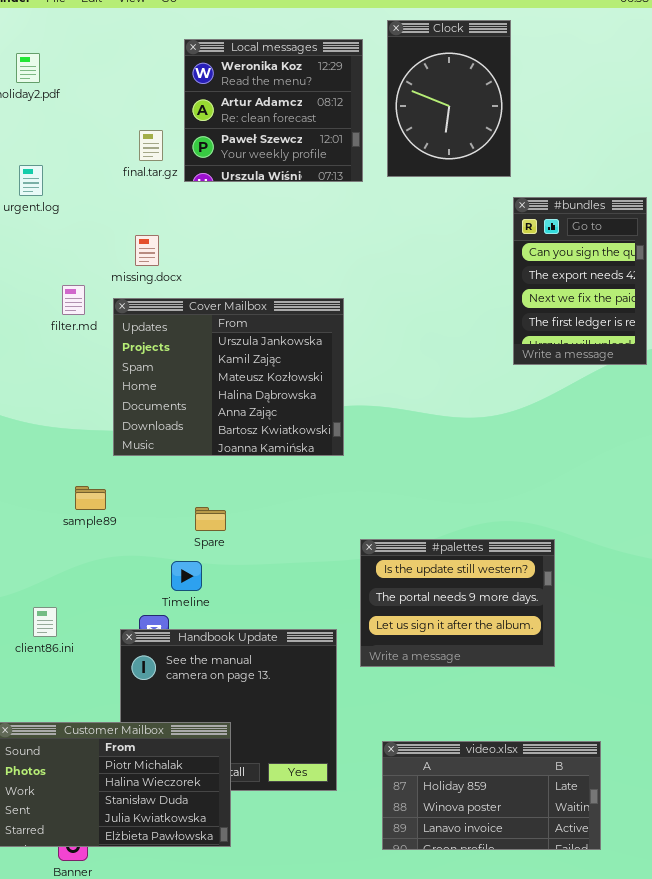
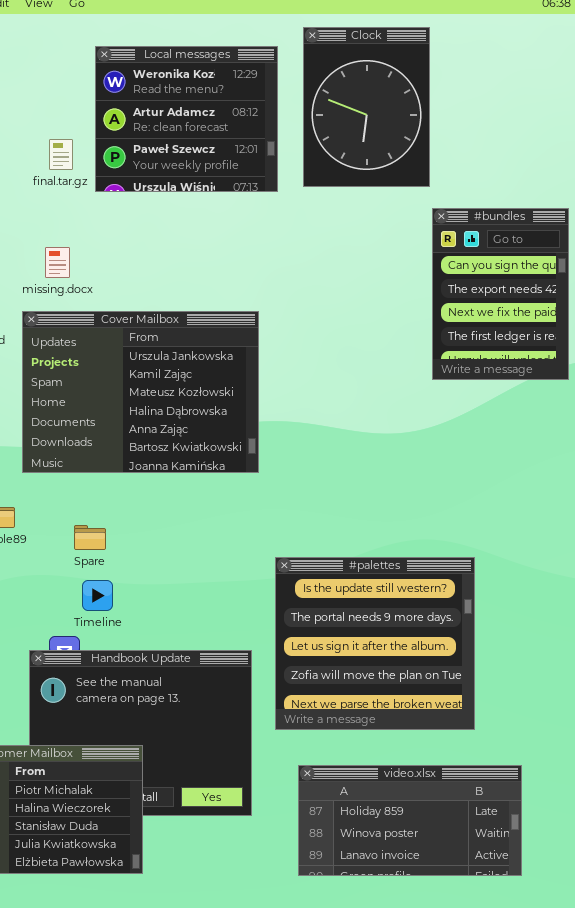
Spare: [195,507,226,531] -> [74,525,106,550], moved
#palettes: [360,539,555,667] -> [275,557,475,730], resized

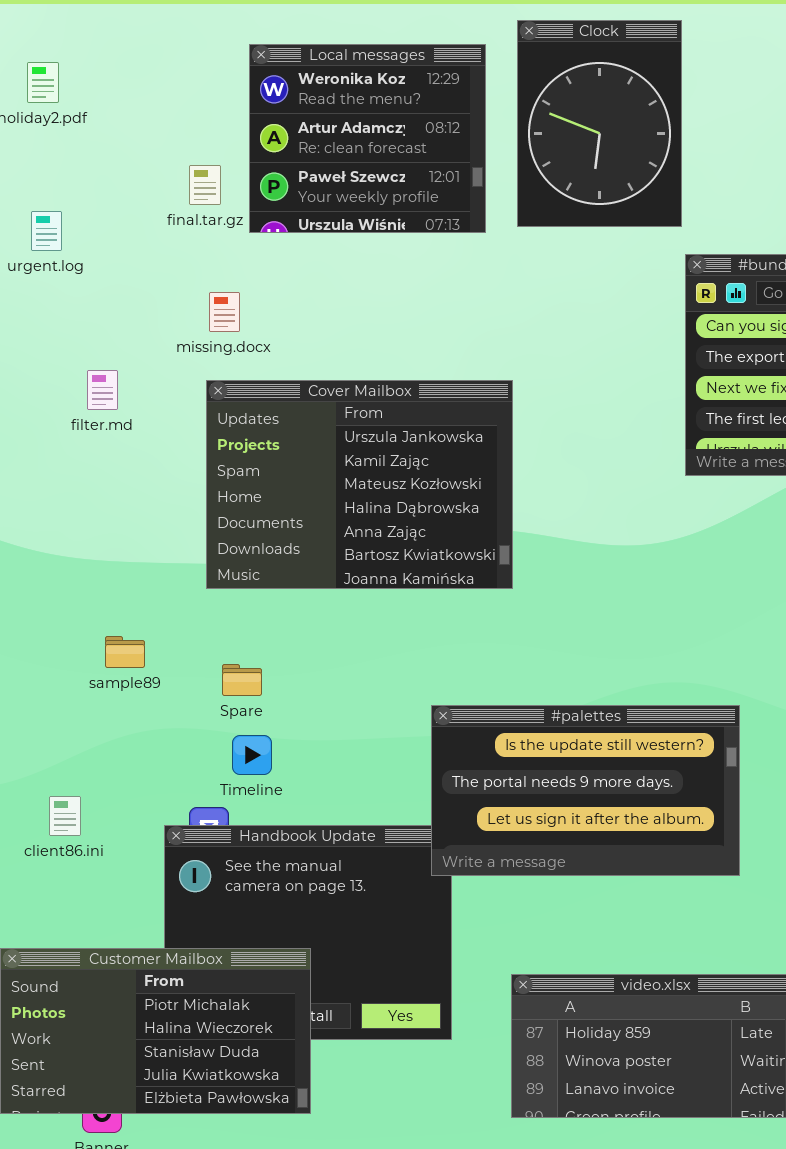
missing.docx: [45,247,70,278] -> [209,292,240,332], moved
Cover Mailbox: [22,311,259,473] -> [206,380,513,589], moved
#palettes: [275,557,475,730] -> [431,705,740,876], resized

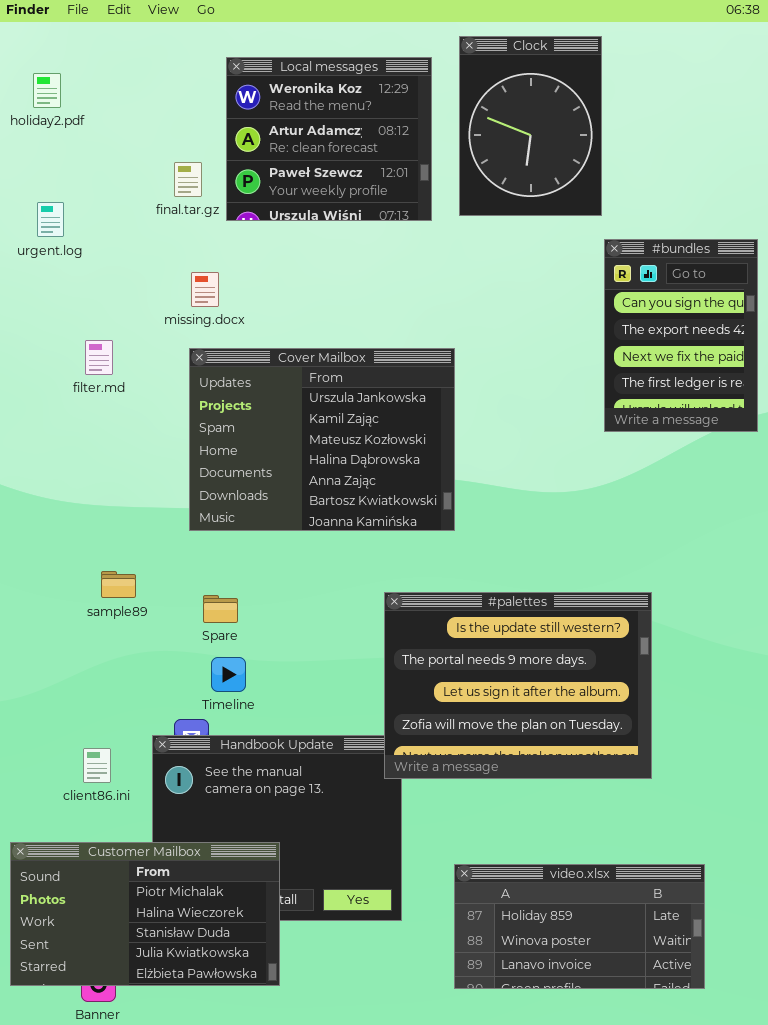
#palettes: [431,705,740,876] -> [384,592,652,779], resized
client86.ini: [49,796,81,836] -> [83,748,111,783], moved

